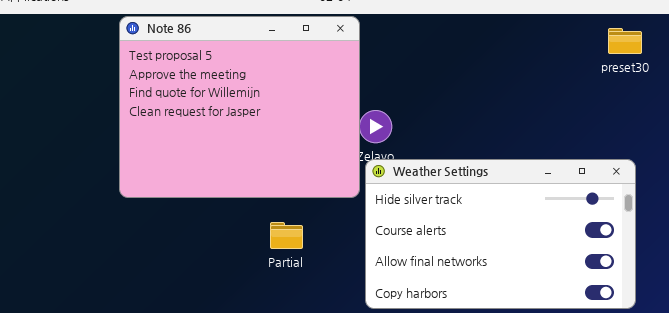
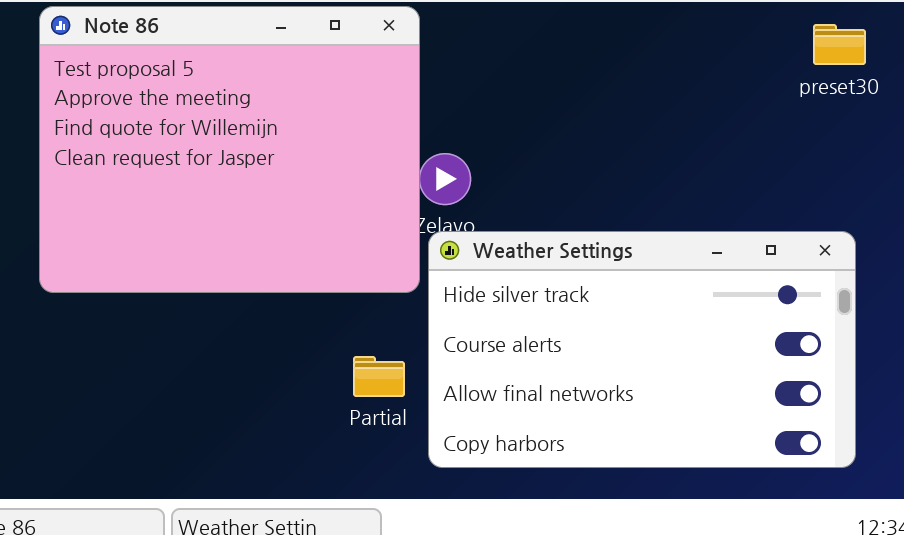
Partial: [270,222,303,249] -> [353,356,405,397], moved

